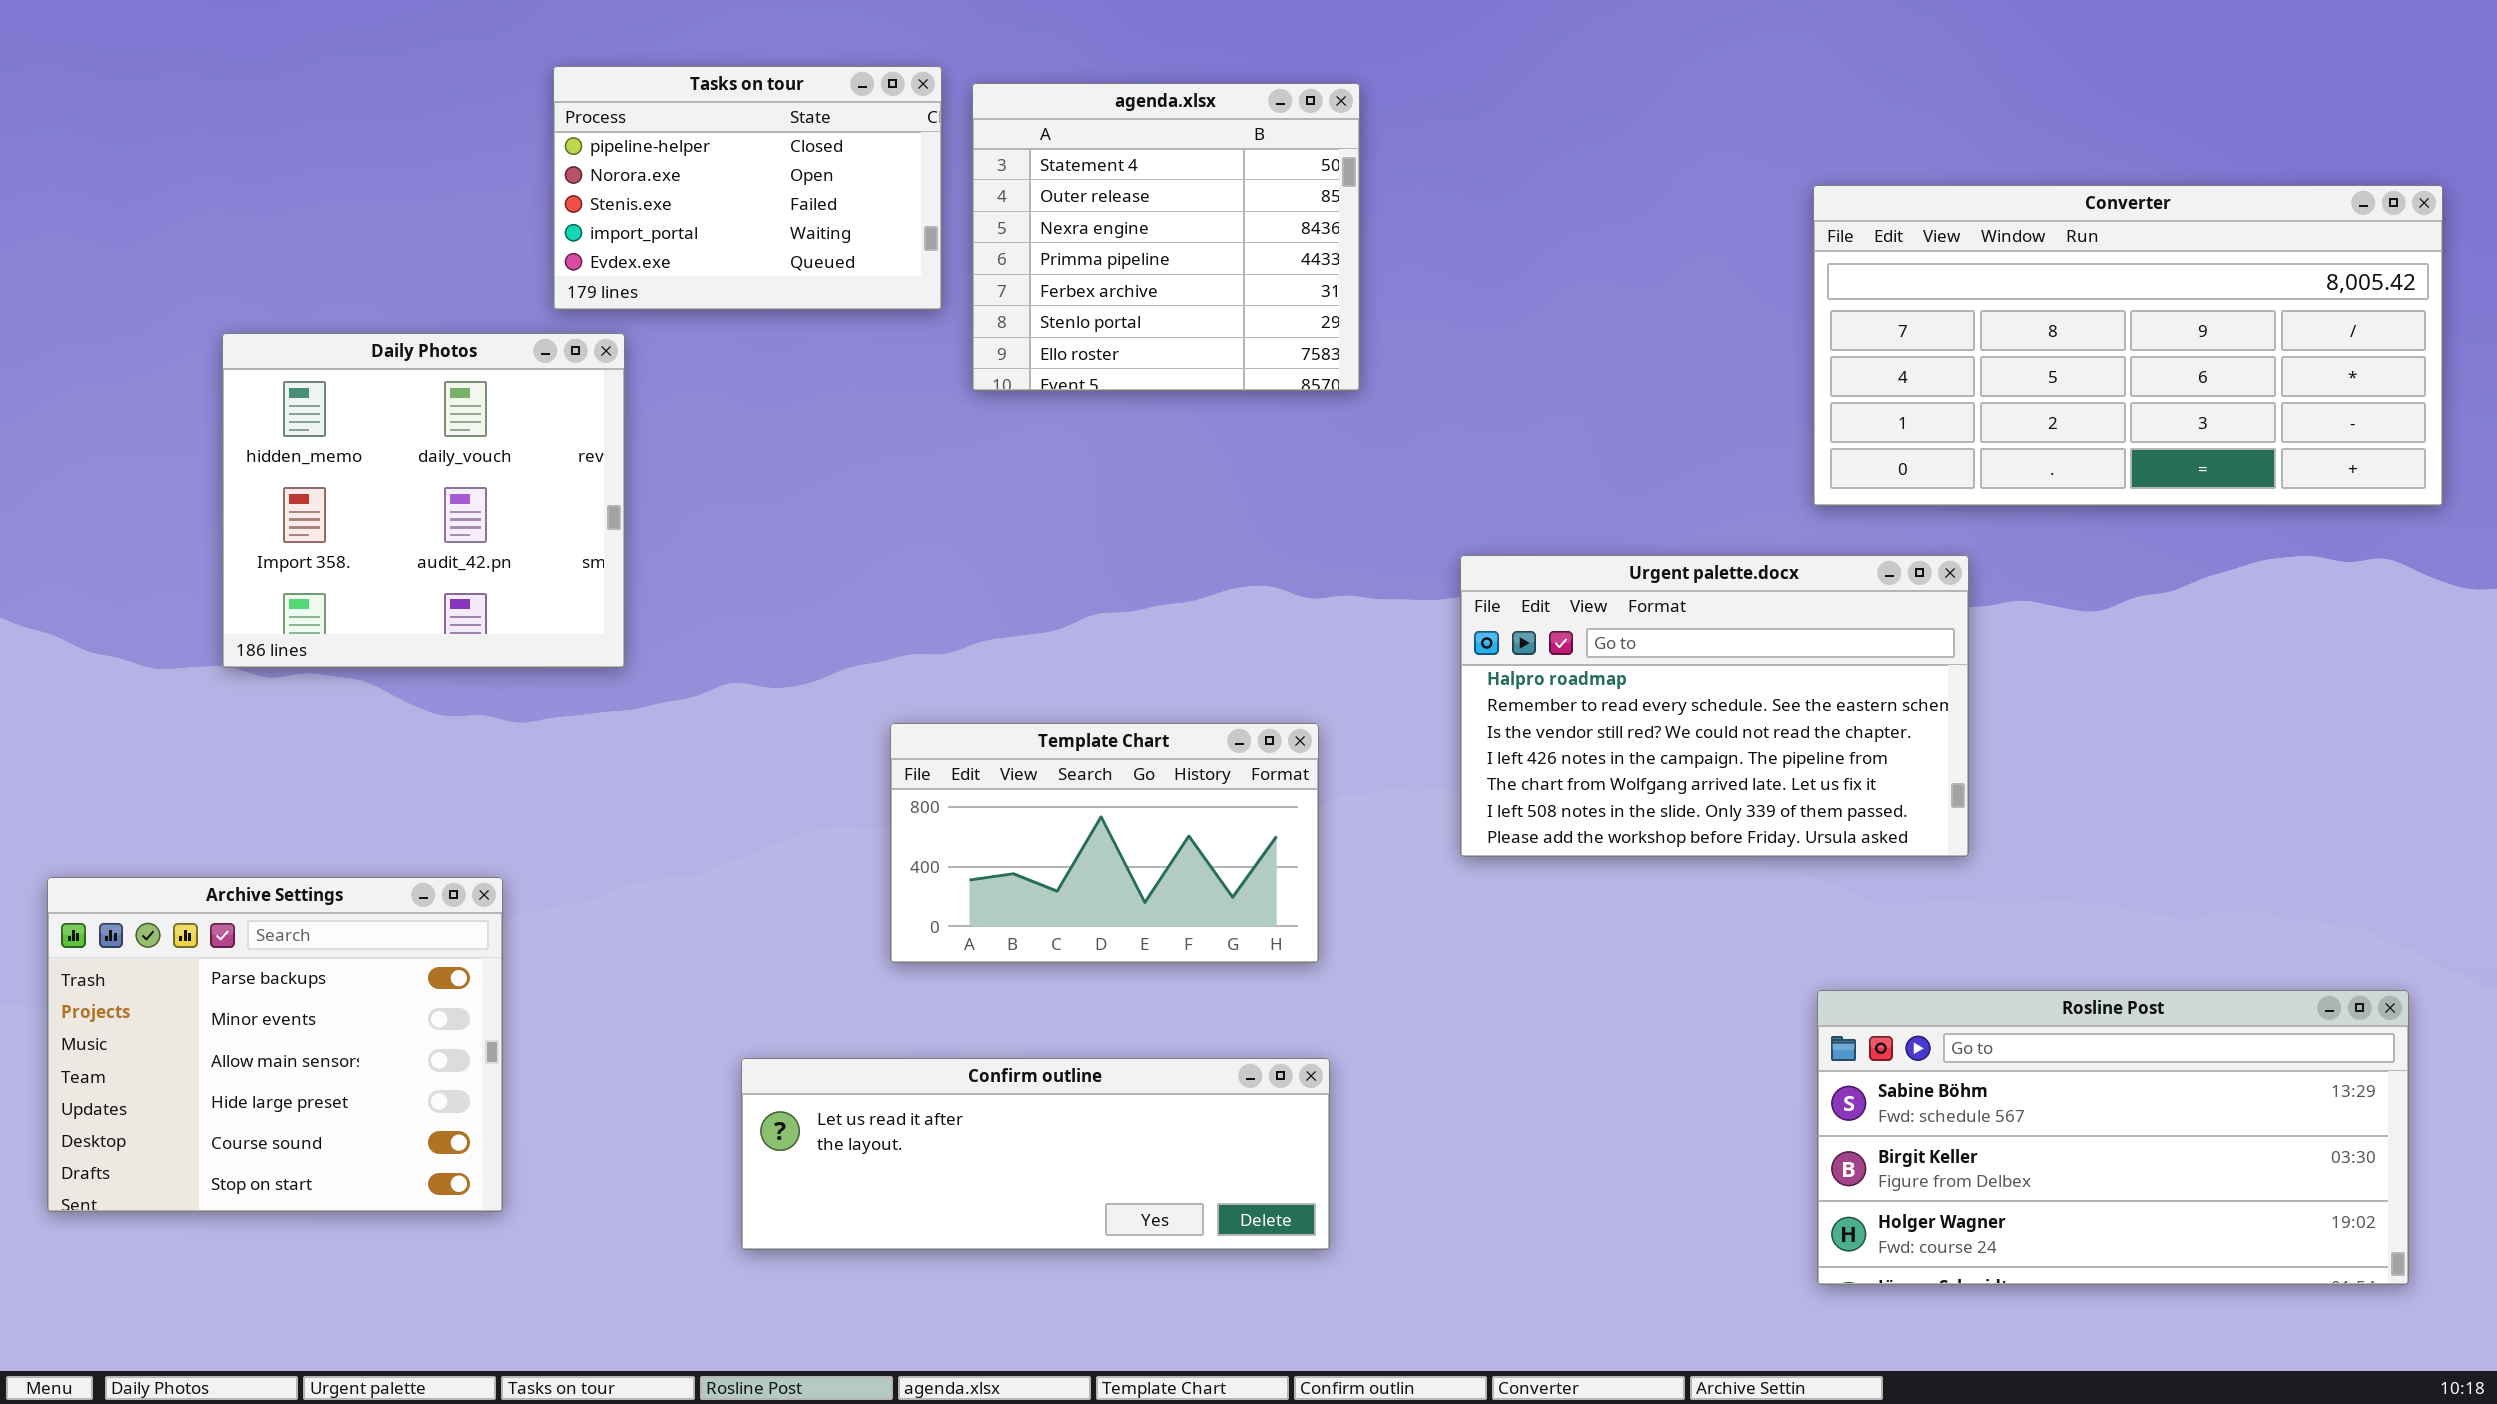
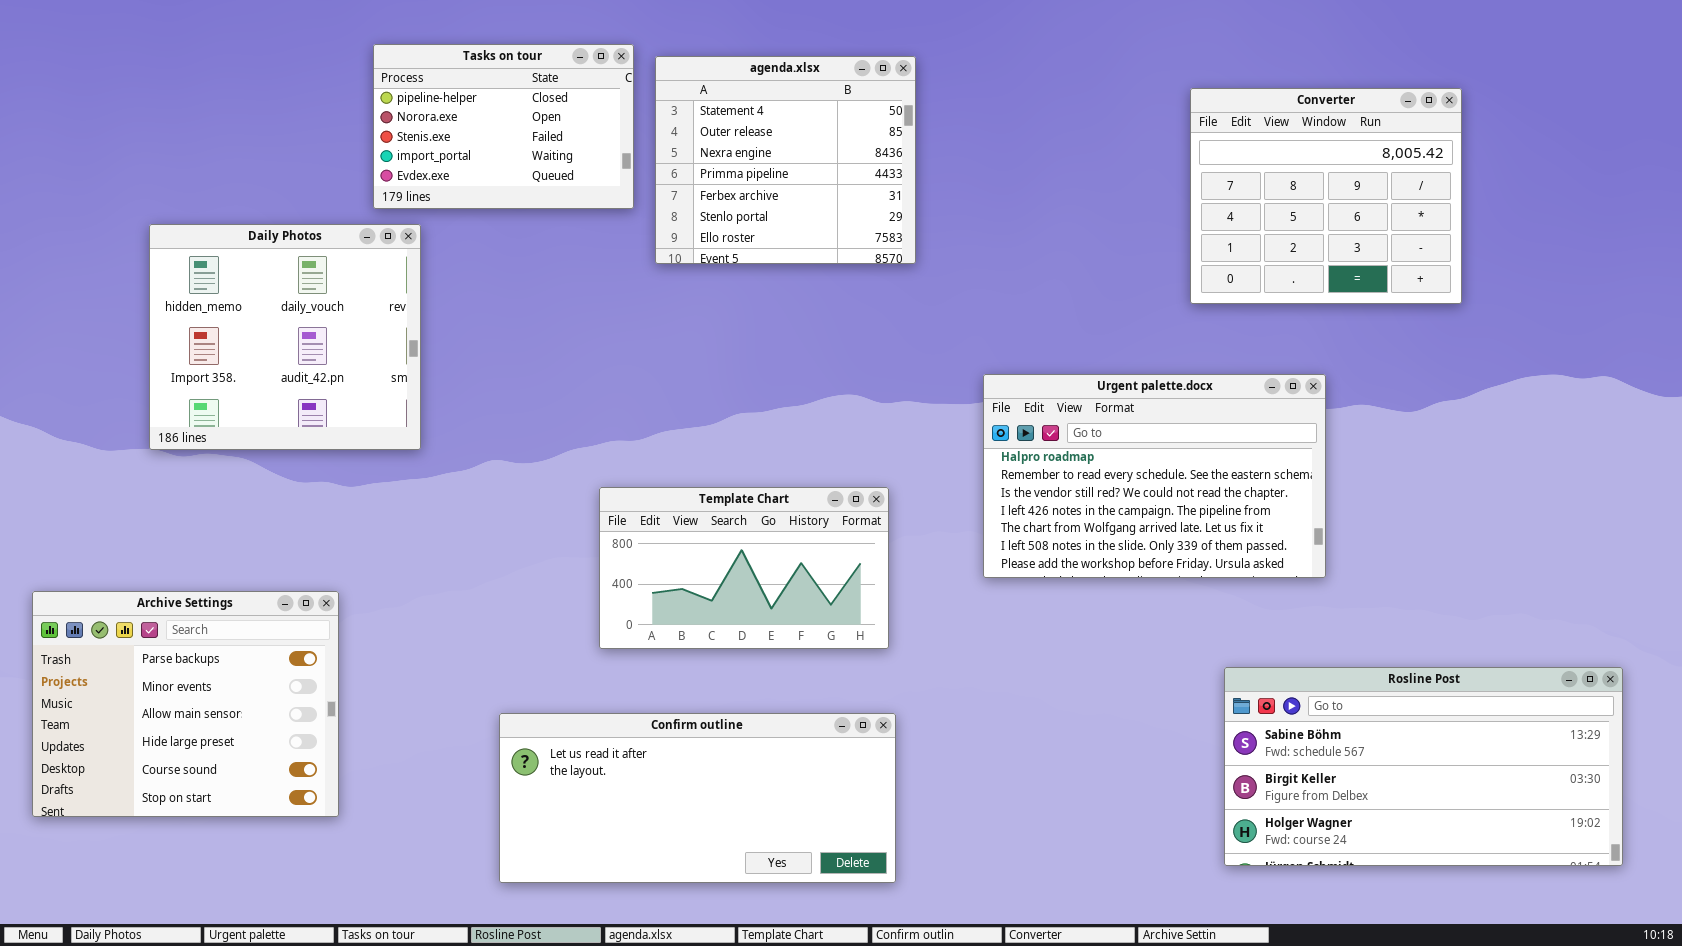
Converter: [1813,185,2443,506] -> [1190,88,1462,304], moved, resized
Confirm outline: [741,1058,1330,1250] -> [499,713,896,883], resized

